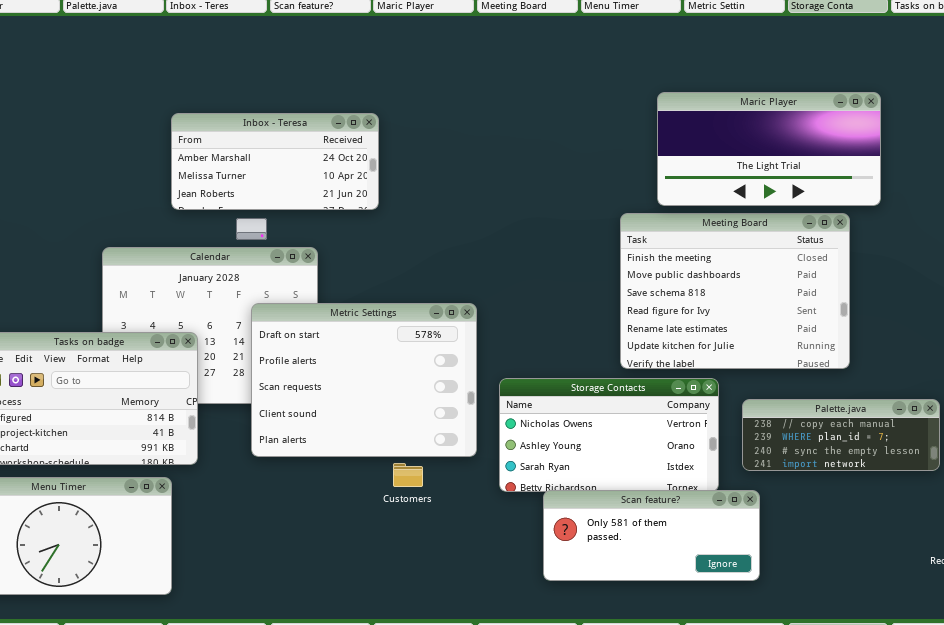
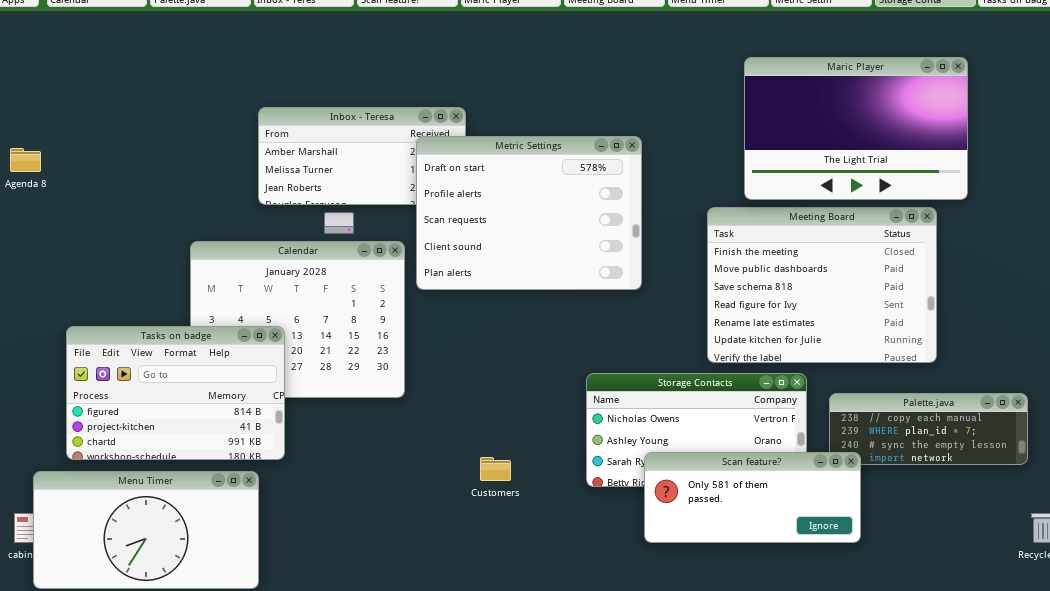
Maric Player: [657,92,881,206] -> [744,57,968,200], resized
Metric Settings: [251,303,477,457] -> [416,136,642,290], moved
Scan feature?: [543,490,760,581] -> [644,452,861,543], moved

